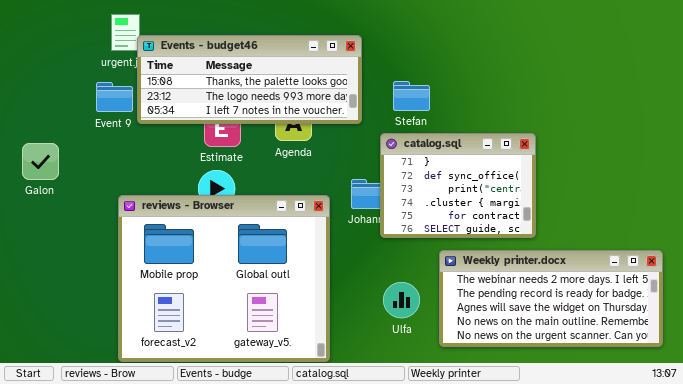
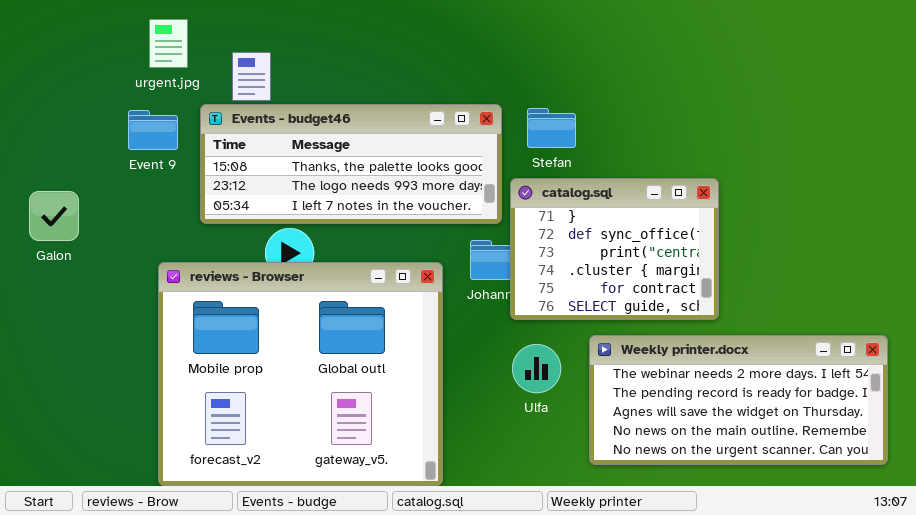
Events - budget46: [137,35,362,124] -> [200,104,502,224], moved
Ulfa: [383,282,420,318] -> [512,344,561,393], moved

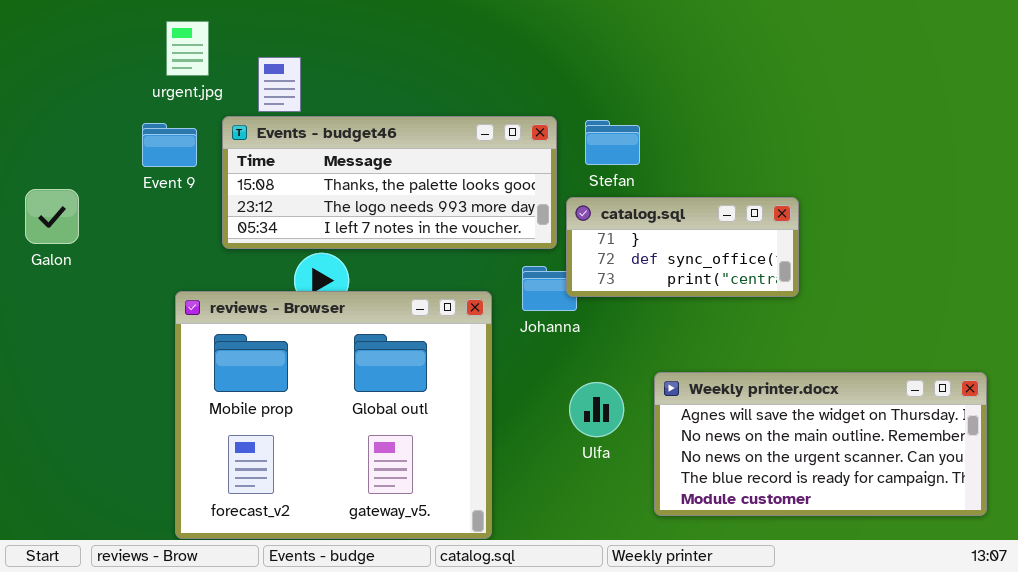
catalog.sql: [510,178,719,320] -> [566,197,799,297], resized
Galon: [29,191,79,241] -> [25,189,79,244], moved
Weekly printer.docx: [589,335,888,465] -> [654,372,987,516], scrolled down 2 rows

